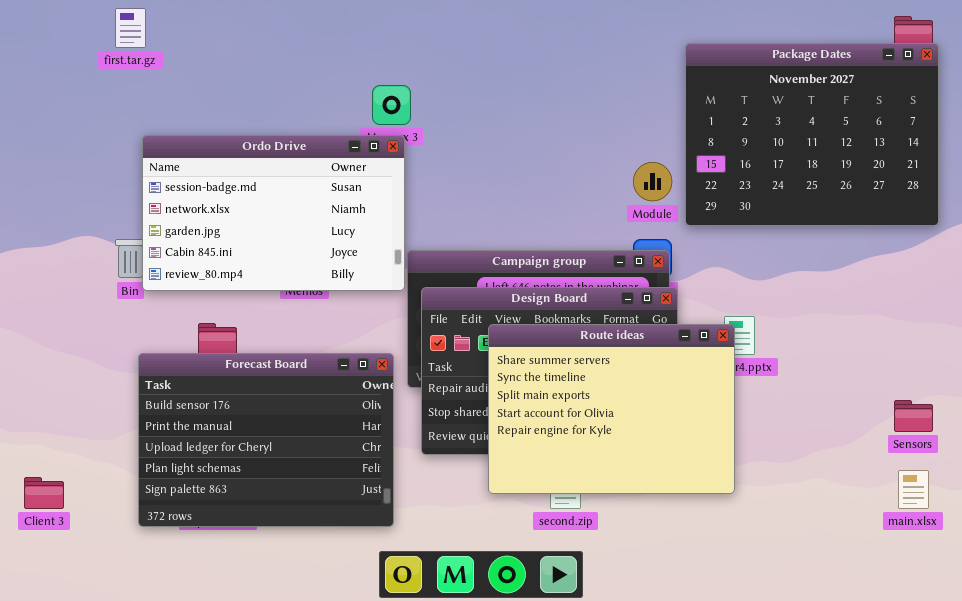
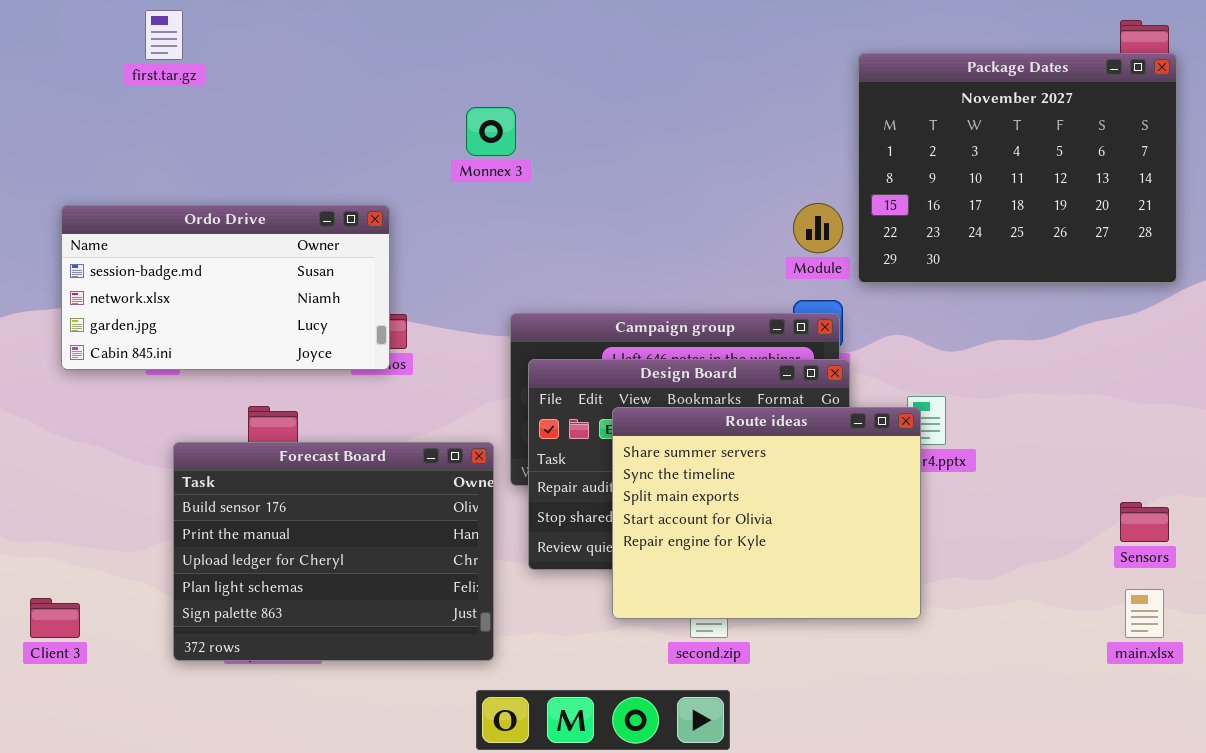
Ordo Drive: [142,135,405,291] -> [61,205,390,370], moved, resized

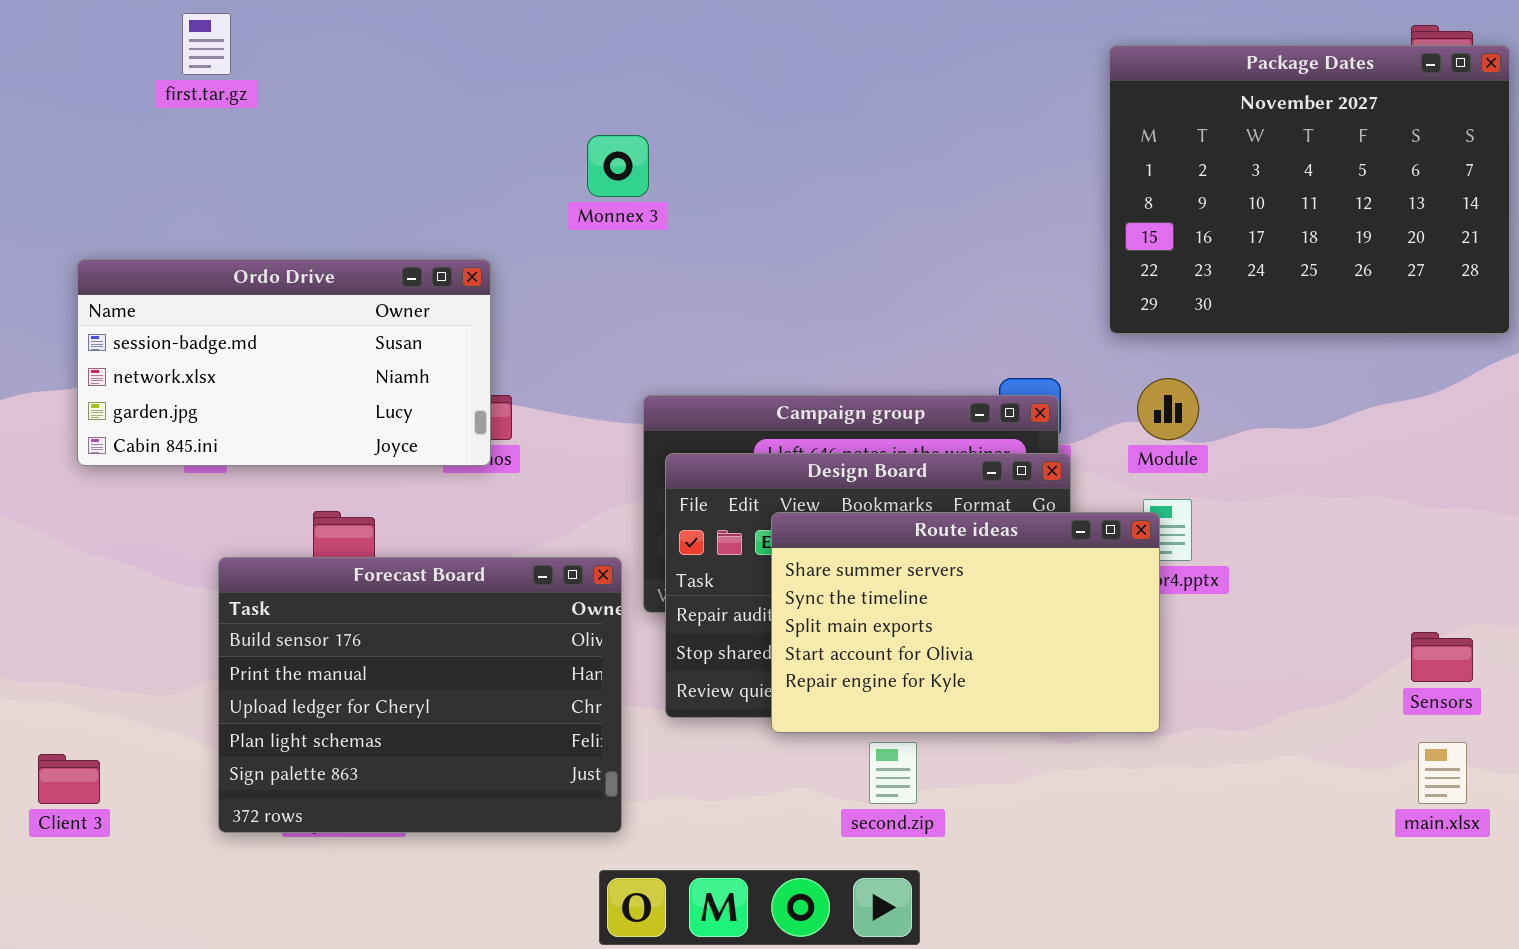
Package Dates: [858,53,1177,283] -> [1109,45,1510,334], moved
Module: [793,203,843,253] -> [1137,378,1199,440], moved
Route ideas: [612,407,921,619] -> [771,512,1160,733], resized

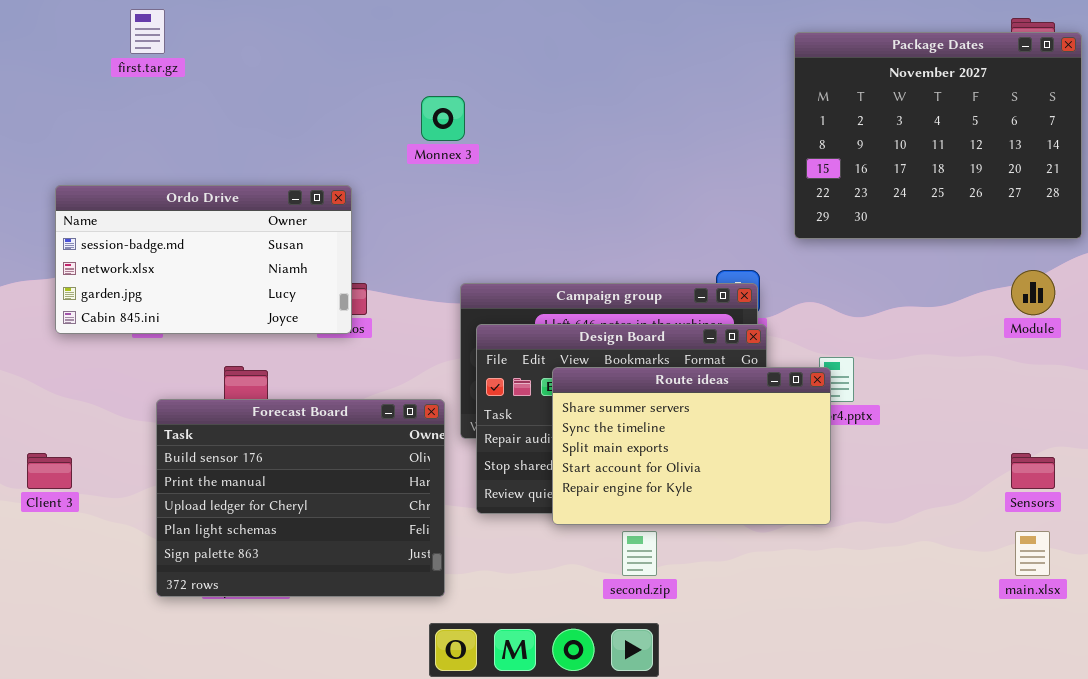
Module: [1137,378,1199,440] -> [1011,270,1055,315], moved
Client 3: [38,754,100,804] -> [27,453,72,489], moved

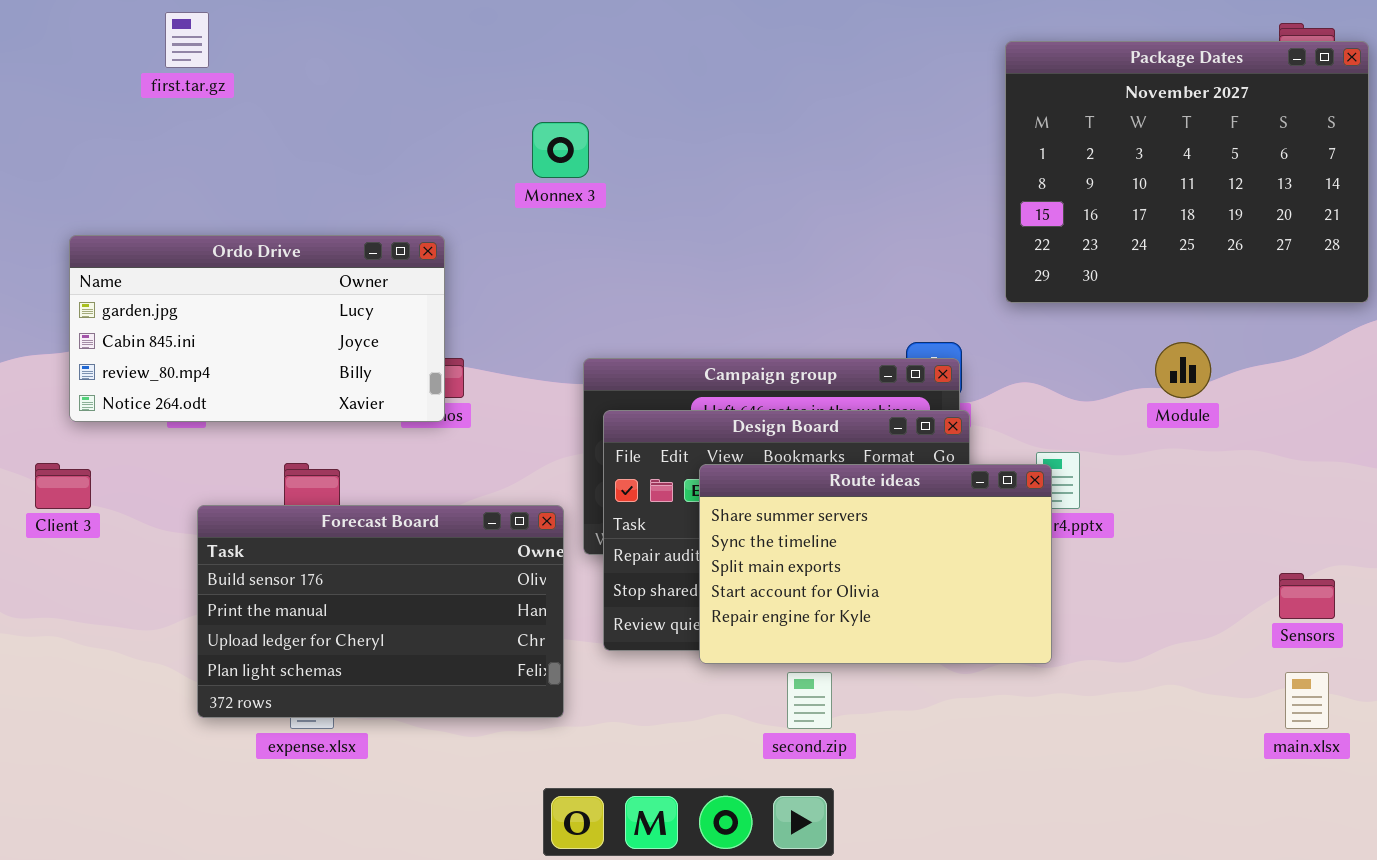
Ordo Drive: [55,185,352,334] -> [69,235,445,422], scrolled down 2 rows
Module: [1011,270,1055,315] -> [1155,342,1211,398], moved
Forecast Board: [156,399,445,597] -> [197,505,564,718], resized
Client 3: [27,453,72,489] -> [35,463,91,509], moved

